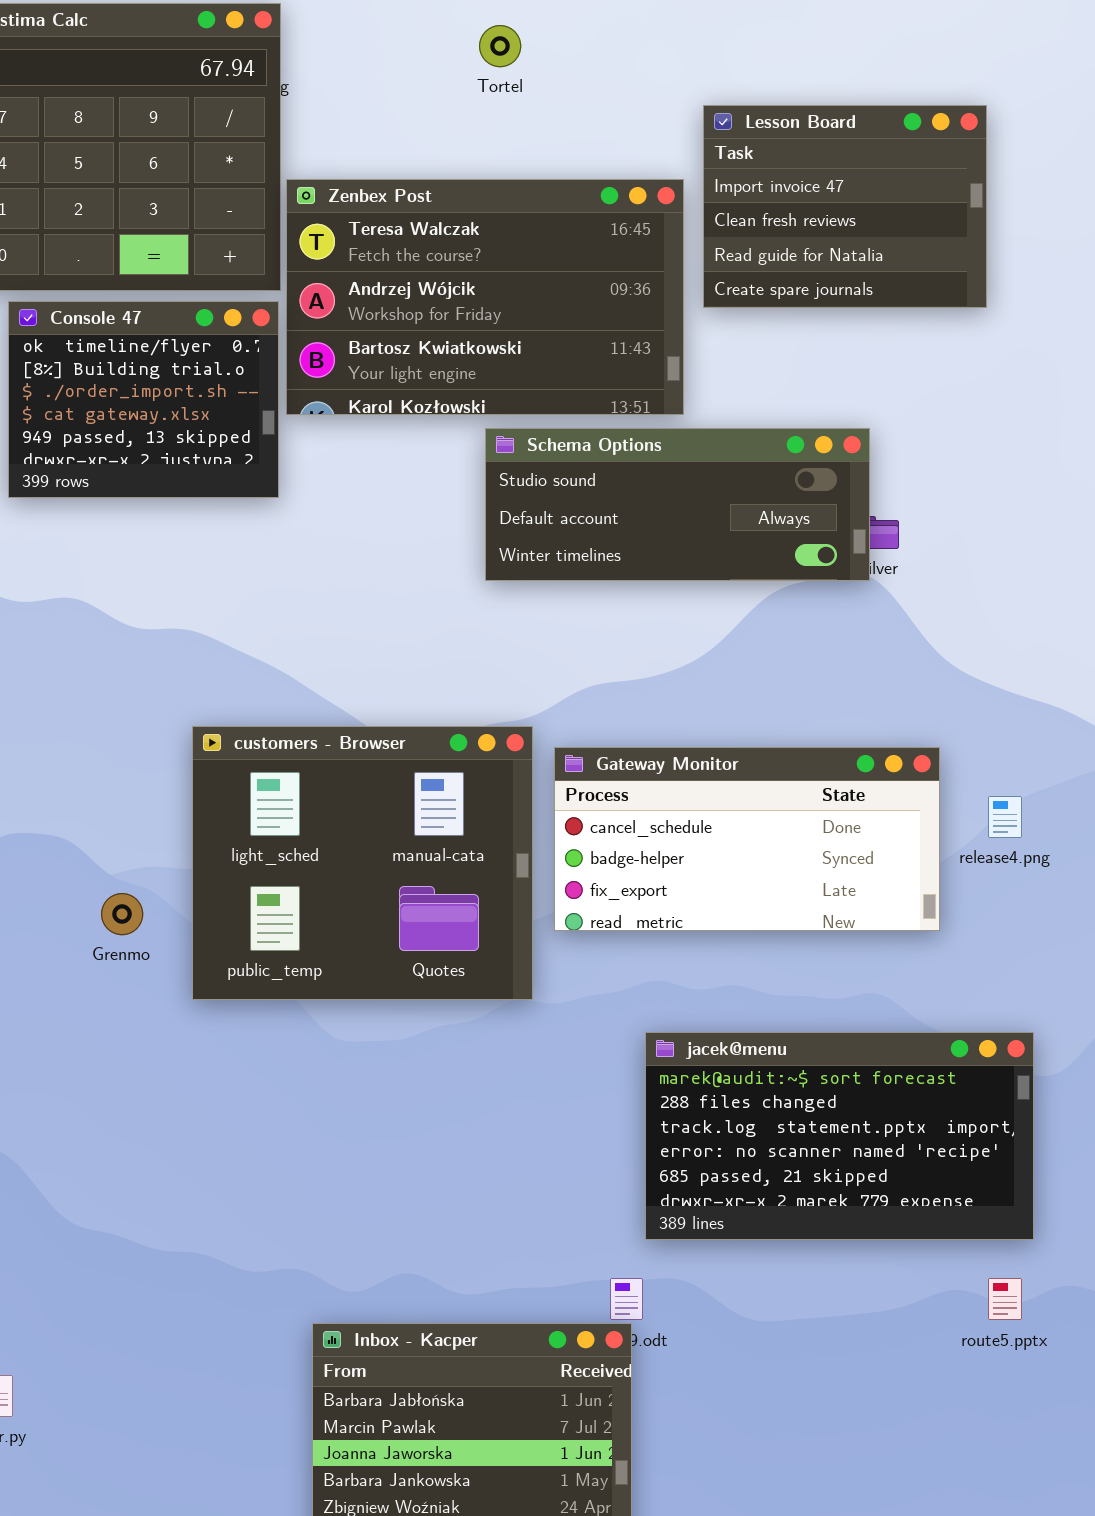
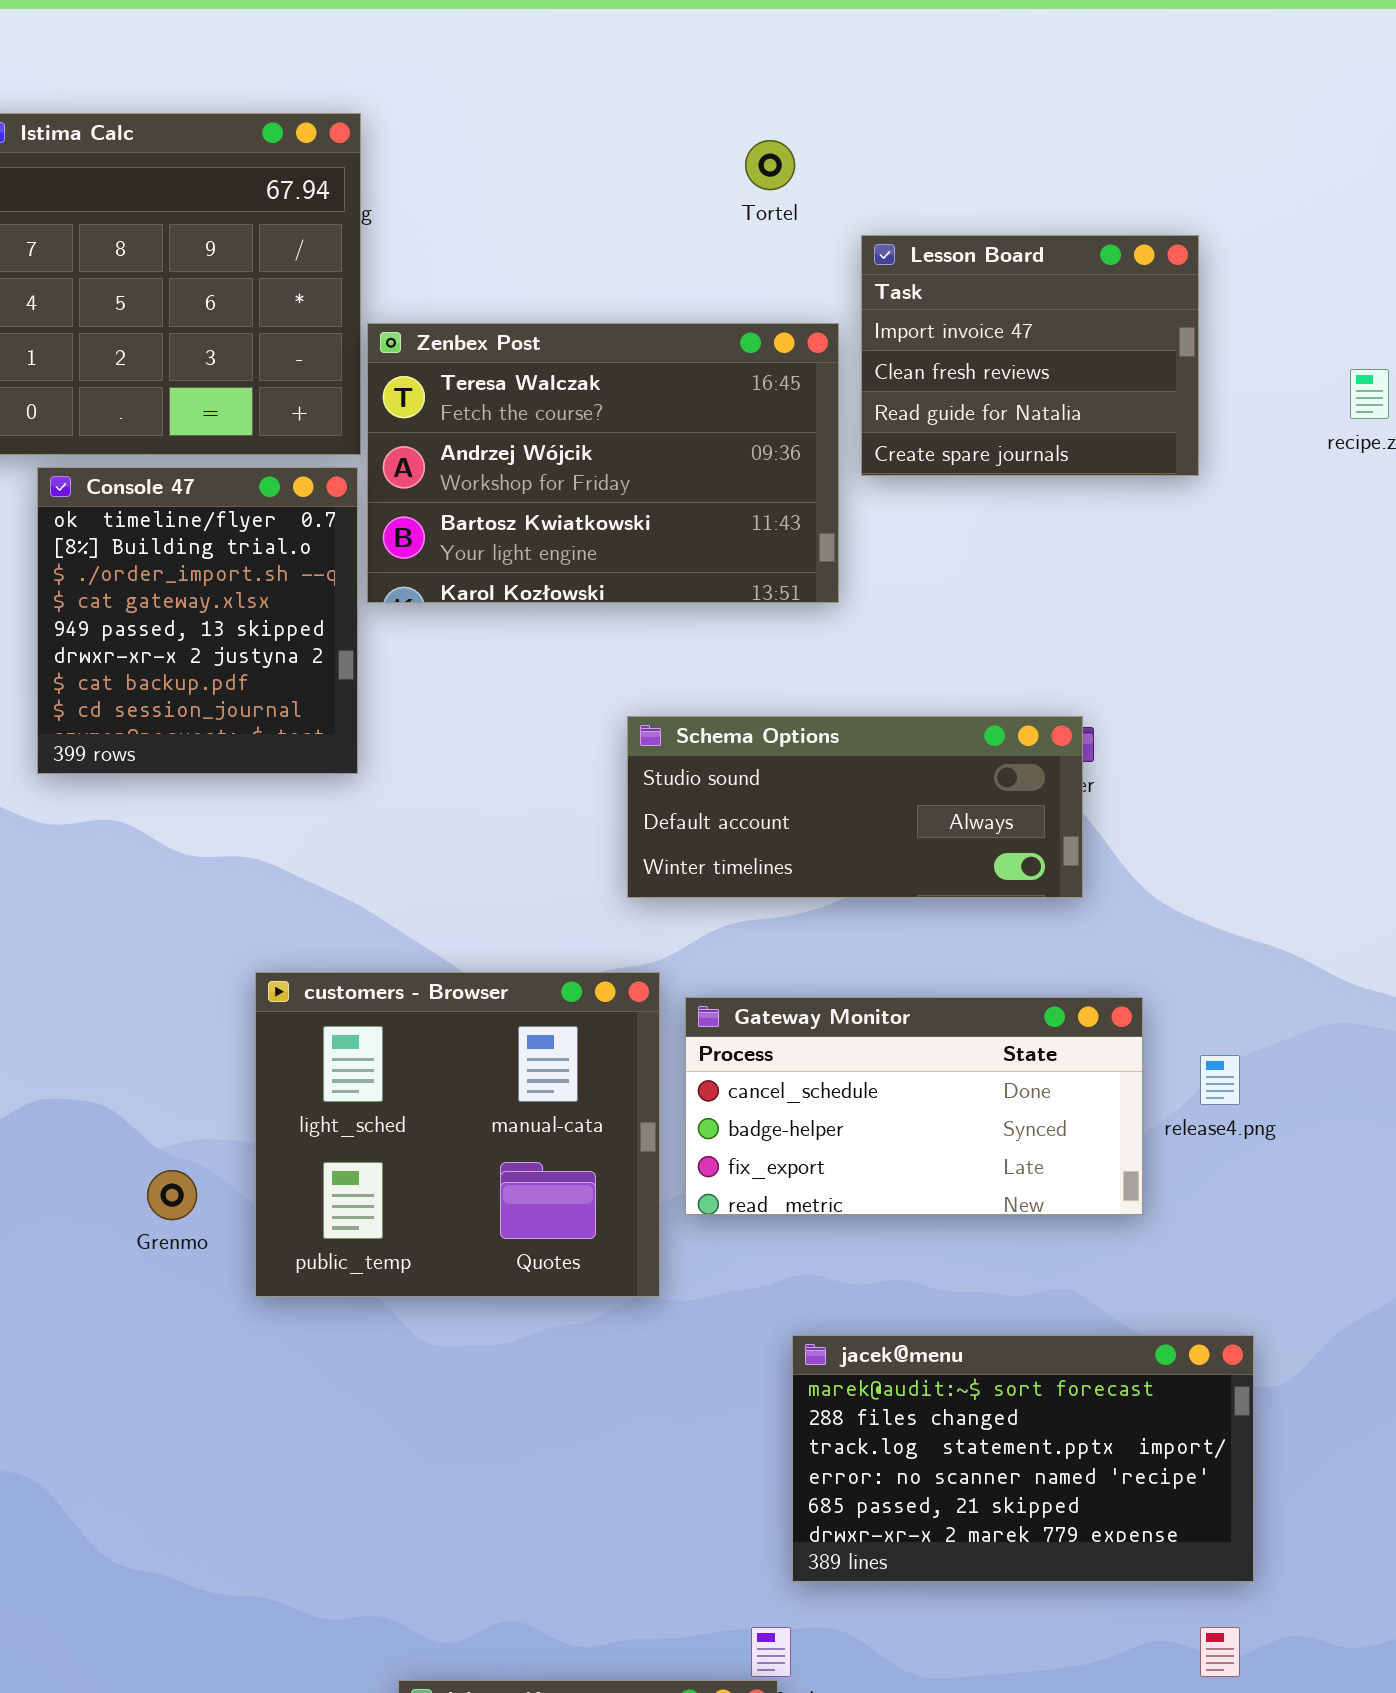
Tortel: [479,25,521,67] -> [745,140,795,190], moved
Console 47: [8,301,279,498] -> [37,467,358,774], resized
Schema Options: [485,428,870,581] -> [627,716,1083,898], moved

